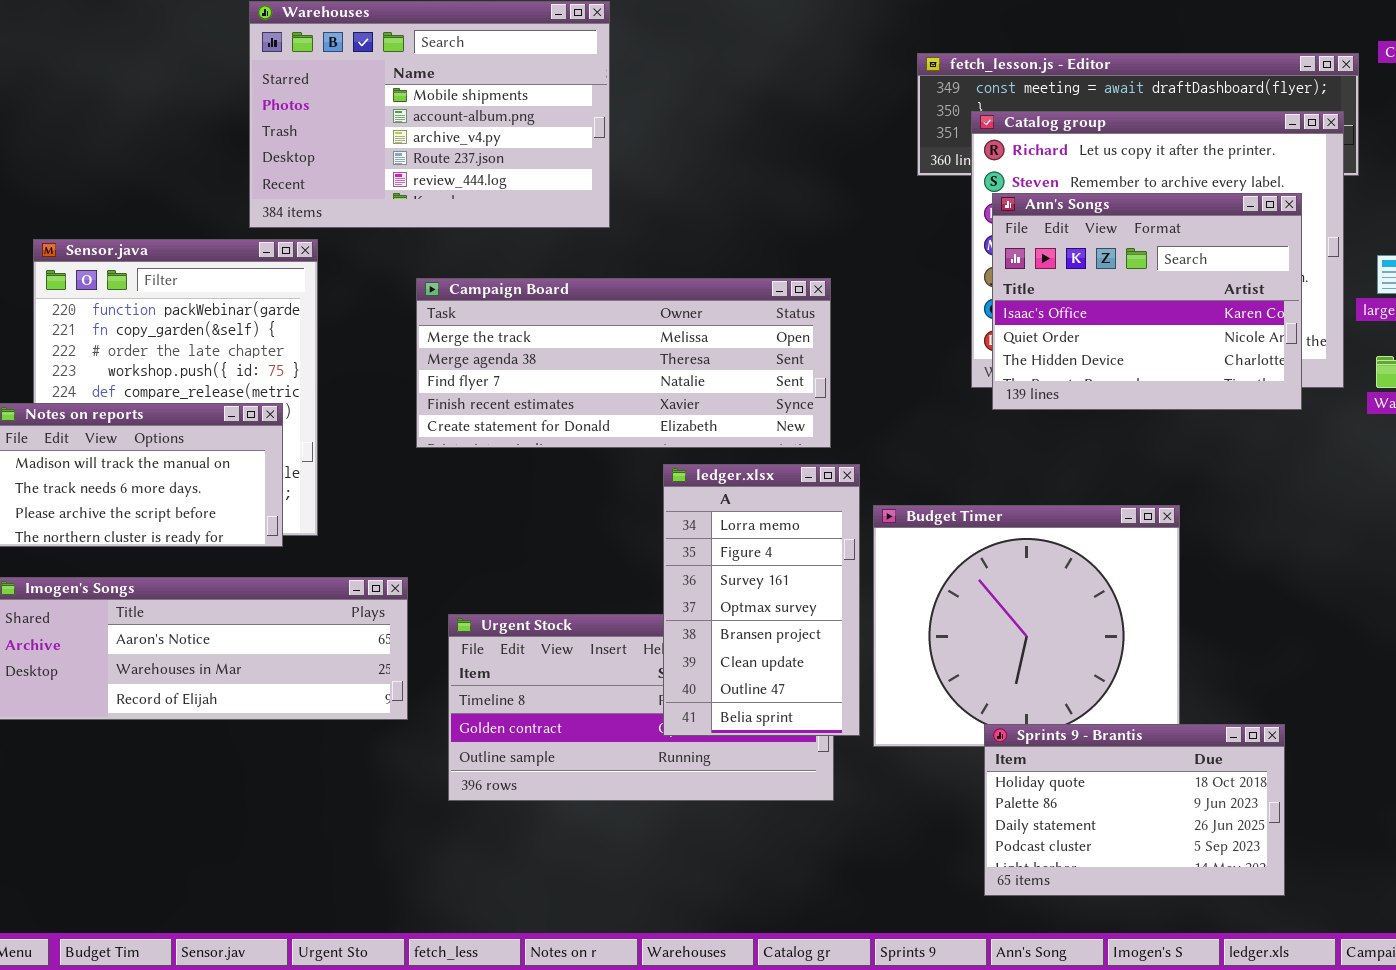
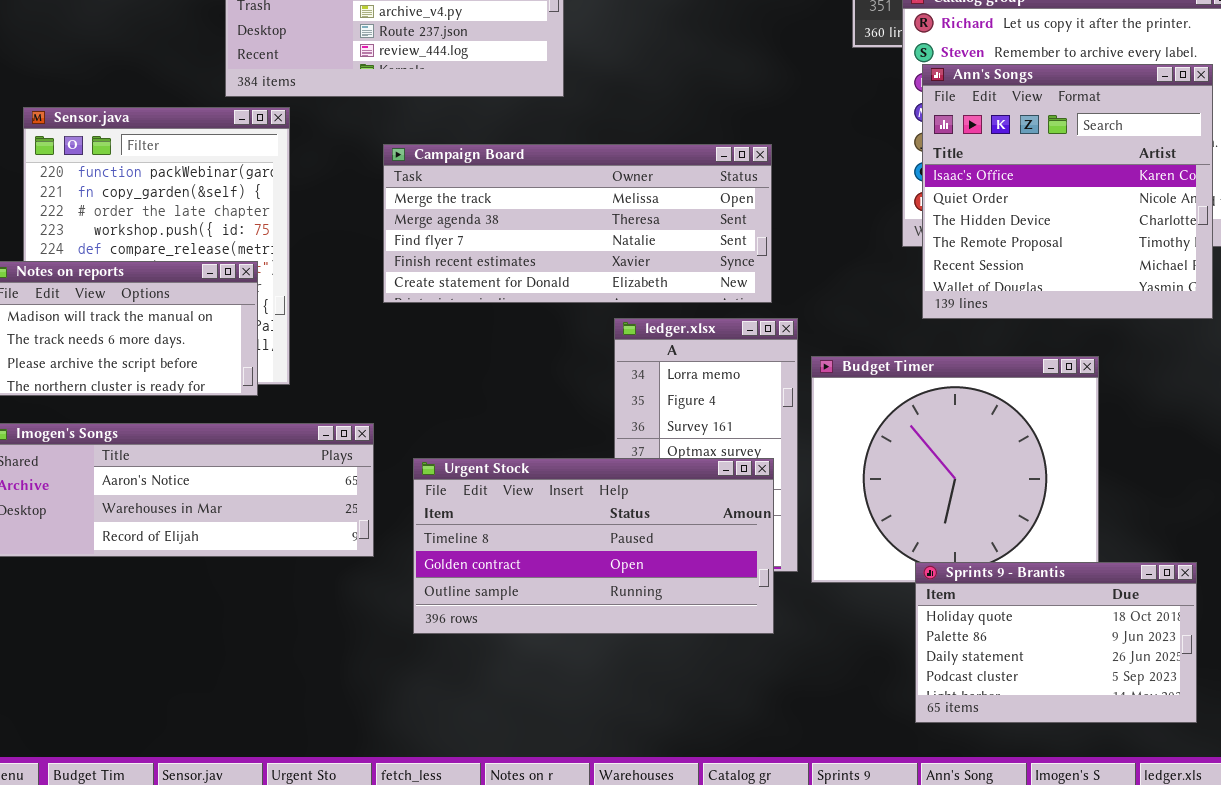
Ann's Songs: [992,193,1302,410] -> [922,64,1213,319], resized
Urgent Stock: [448,614,834,801] -> [413,458,774,634], raised

